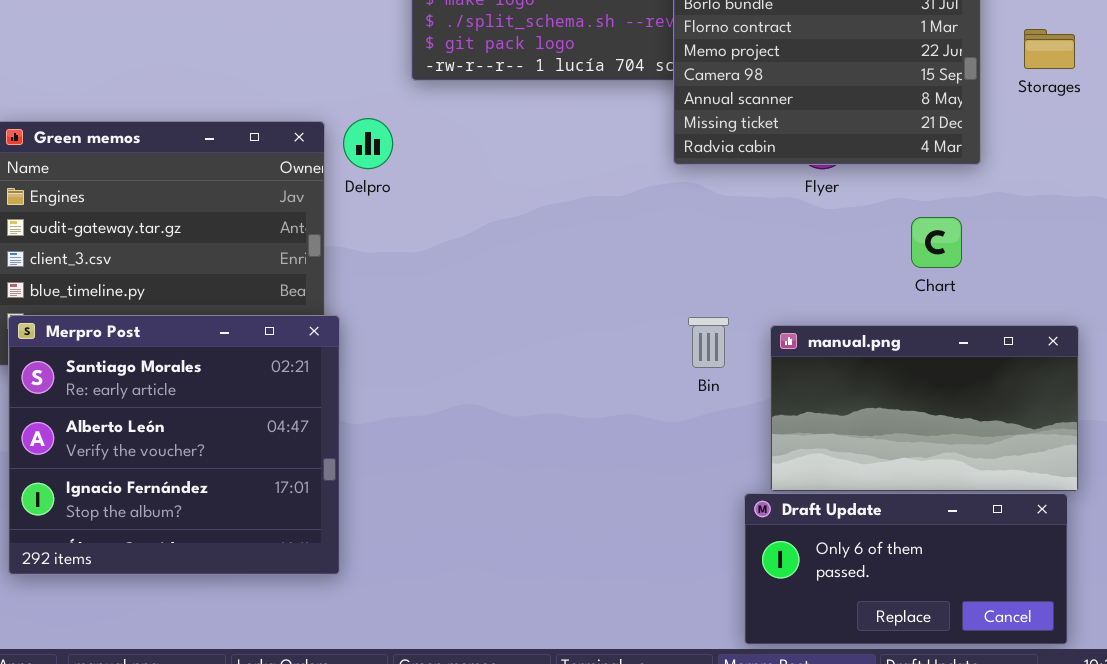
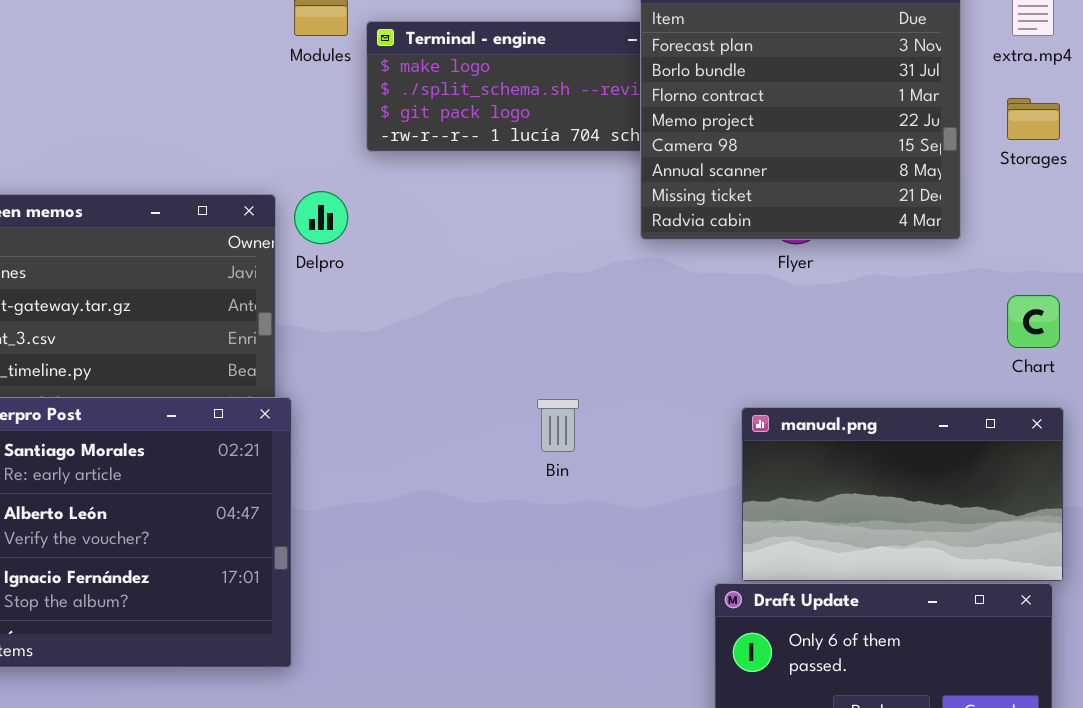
Chart: [911,217,962,268] -> [1007,295,1060,348], moved
Bin: [688,317,729,368] -> [537,399,579,452], moved

